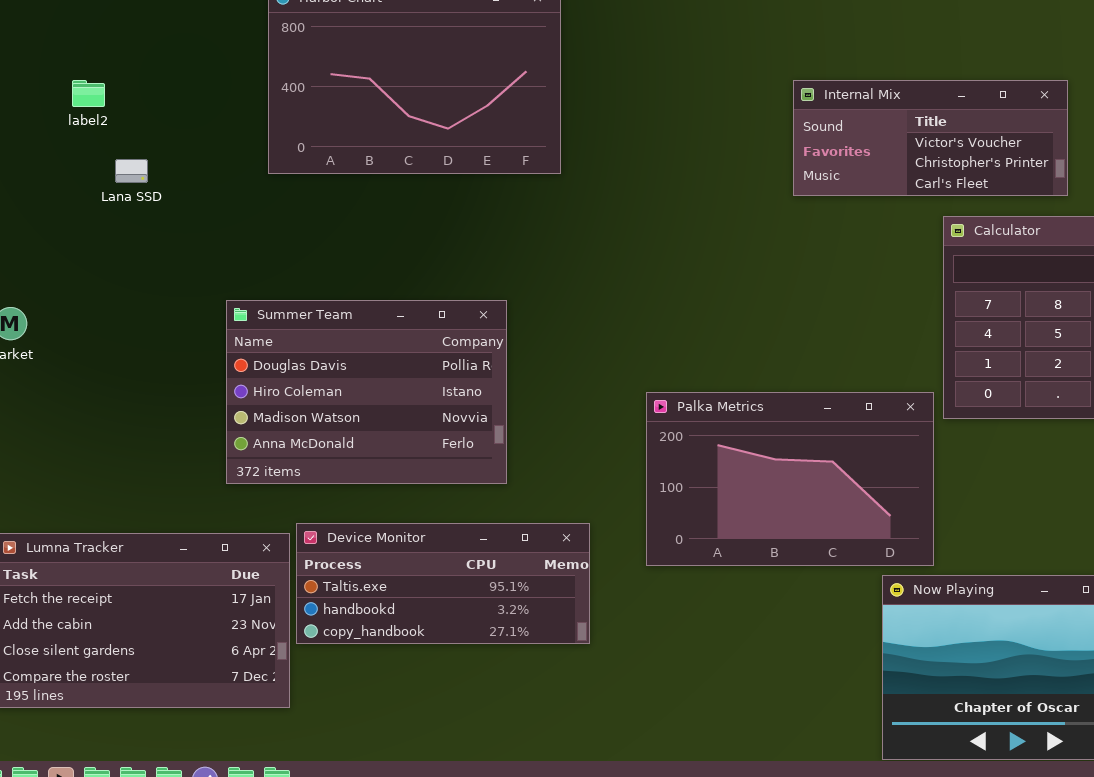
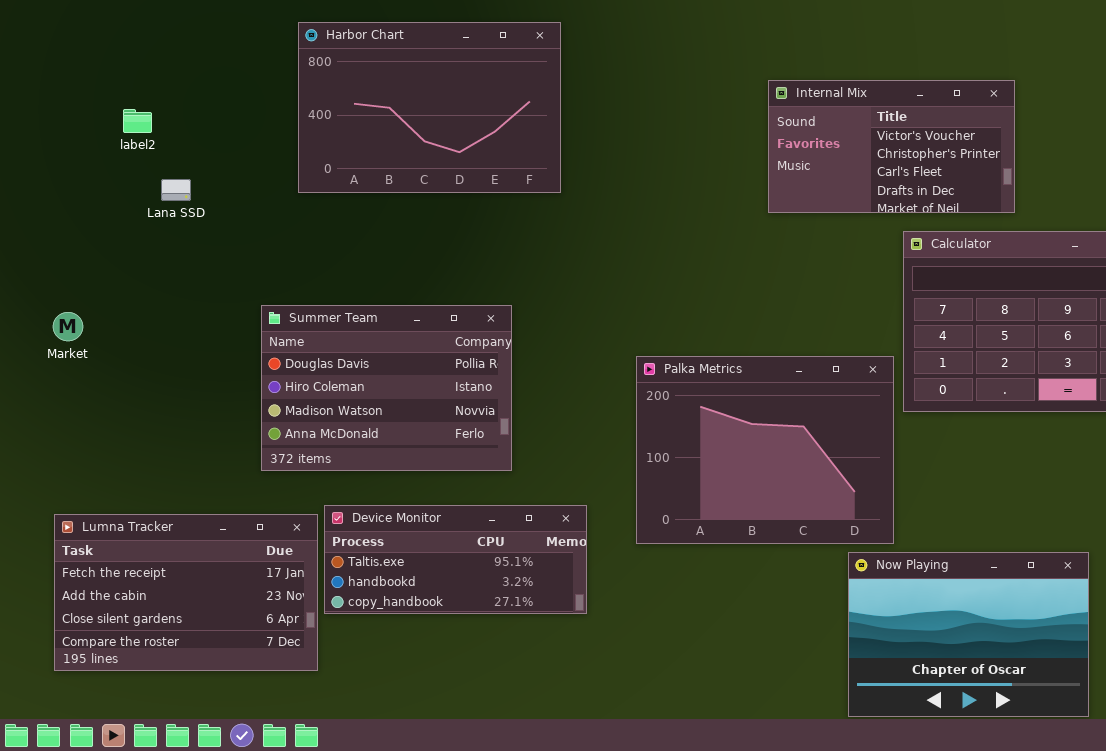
Internal Mix: [793,80,1068,196] -> [768,80,1015,213], resized
Palka Metrics: [646,392,934,566] -> [636,356,894,544], resized

